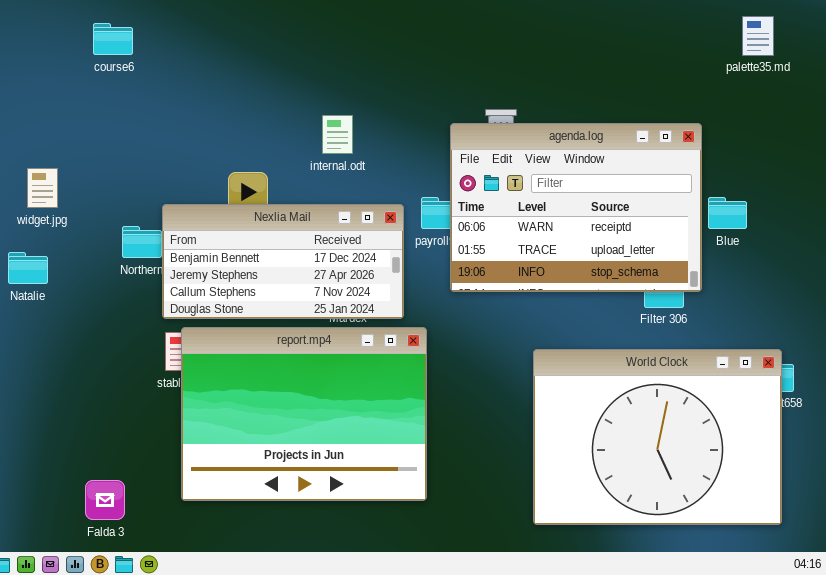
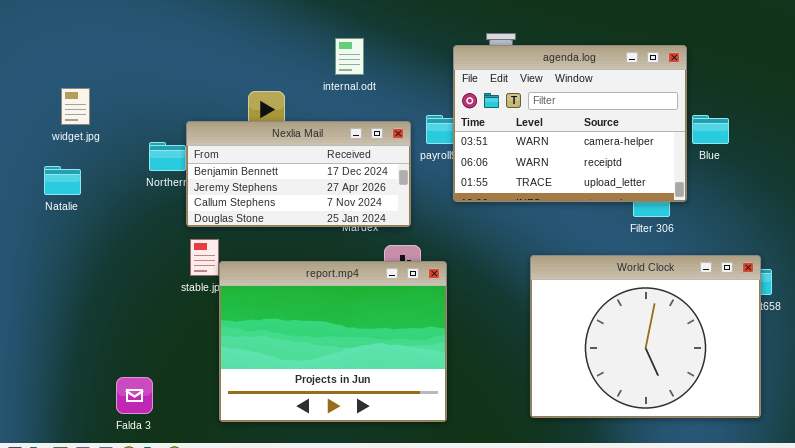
agenda.log: [450,123,702,292] -> [453,45,687,202], scrolled up 1 row
report.mp4: [181,327,427,501] -> [219,261,447,422], moved

